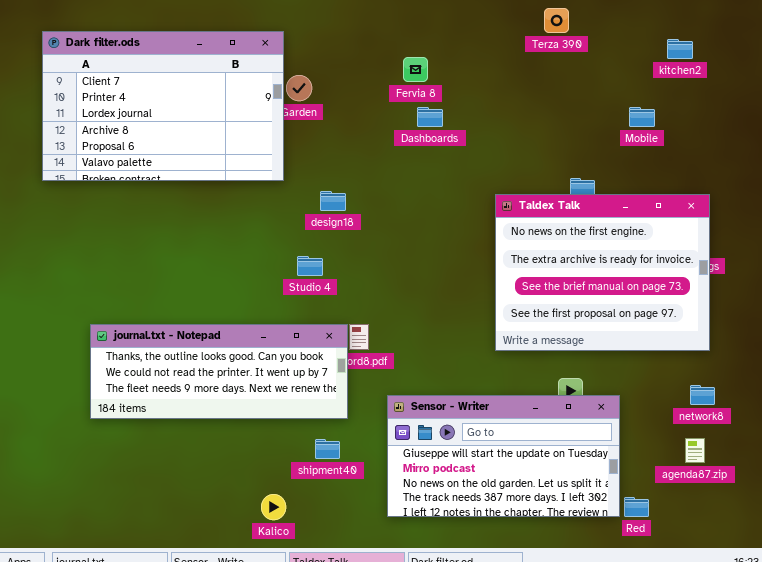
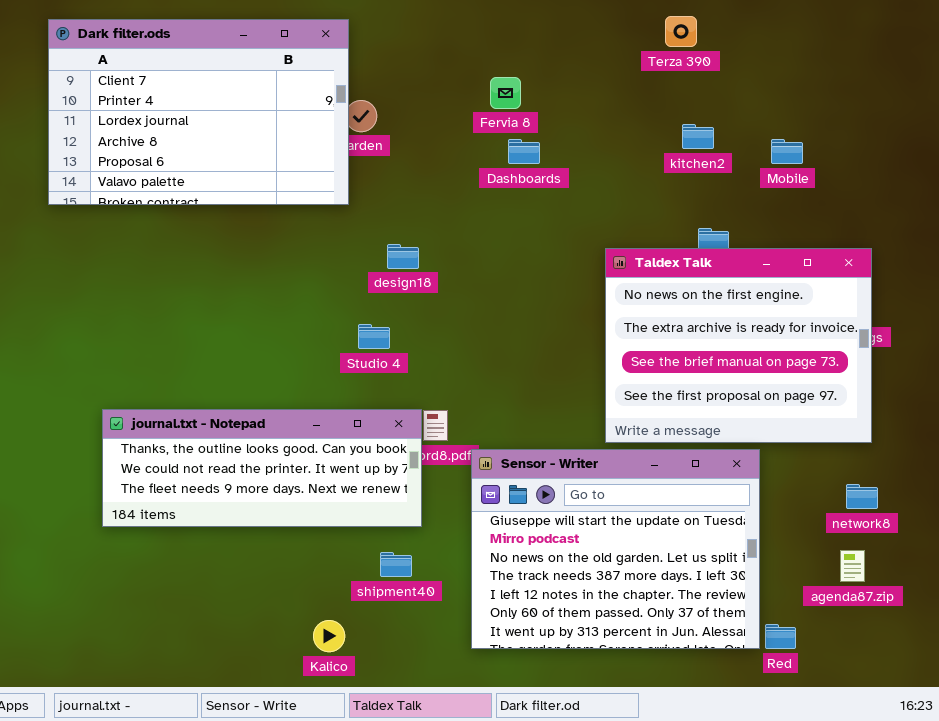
Dark filter.ods: [42,31,284,181] -> [48,19,349,205], moved
kitchen2: [667,39,693,59] -> [682,124,714,149], moved
Sensor - Writer: [387,395,620,517] -> [471,449,760,649], resized

